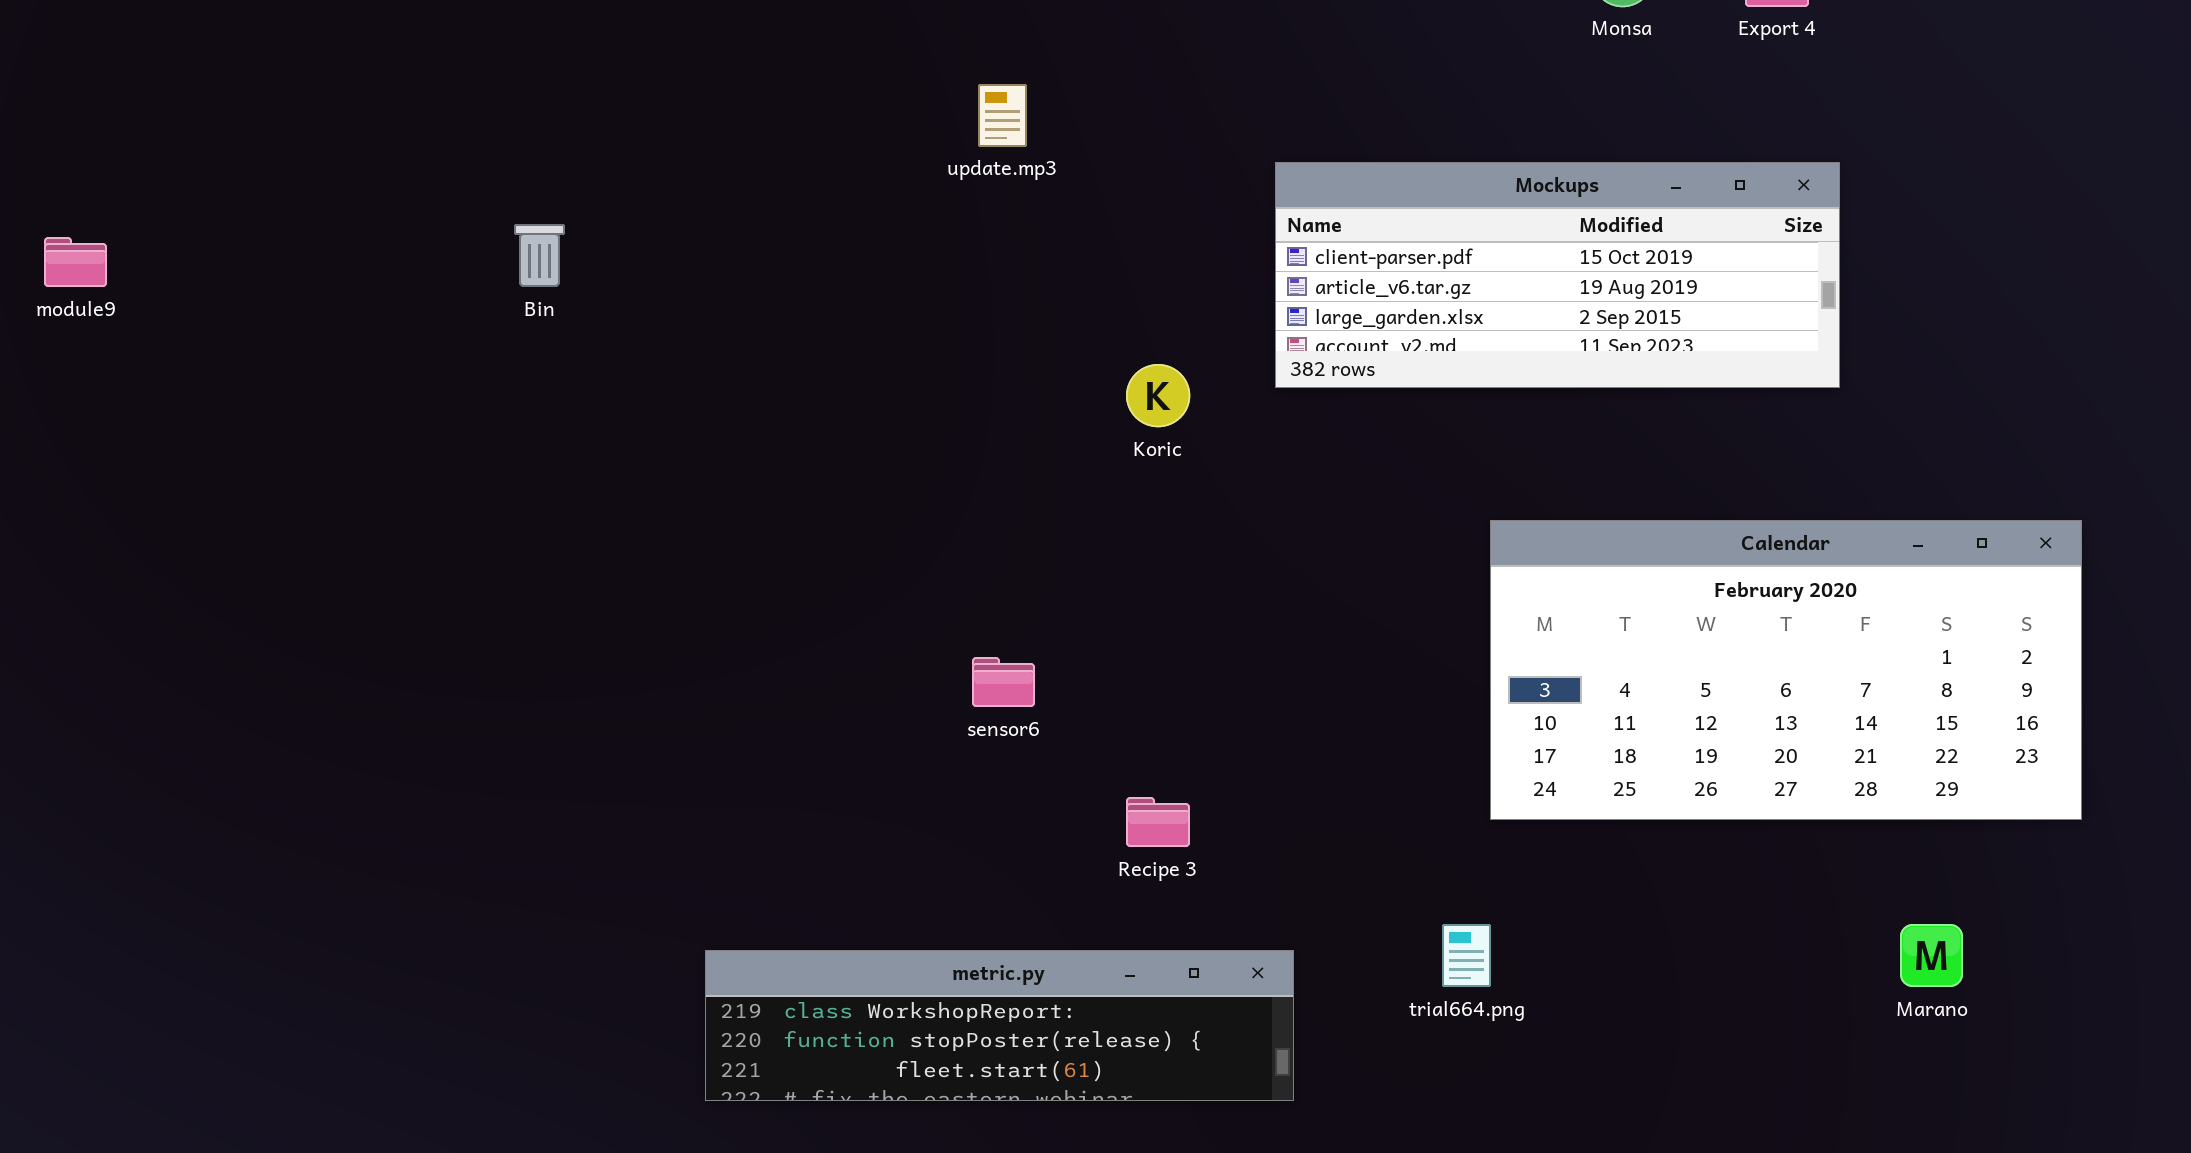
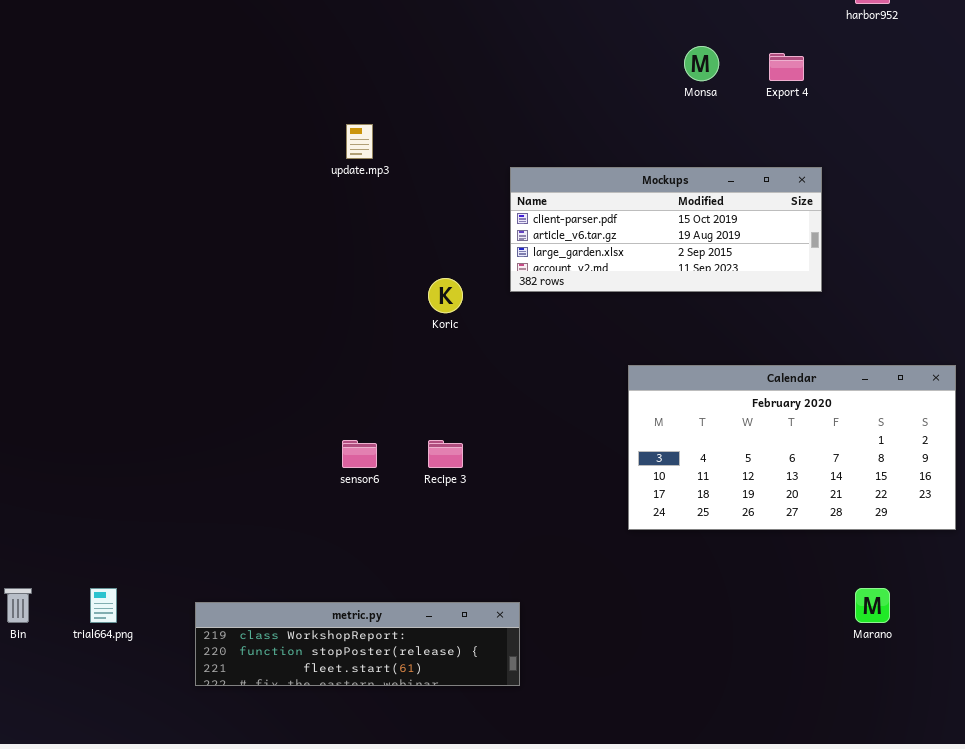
Bin: [514,224,565,287] -> [4,588,32,623], moved
Recipe 3: [1126,797,1190,847] -> [428,440,463,468], moved
trial664.png: [1442,924,1491,987] -> [90,588,117,623], moved

